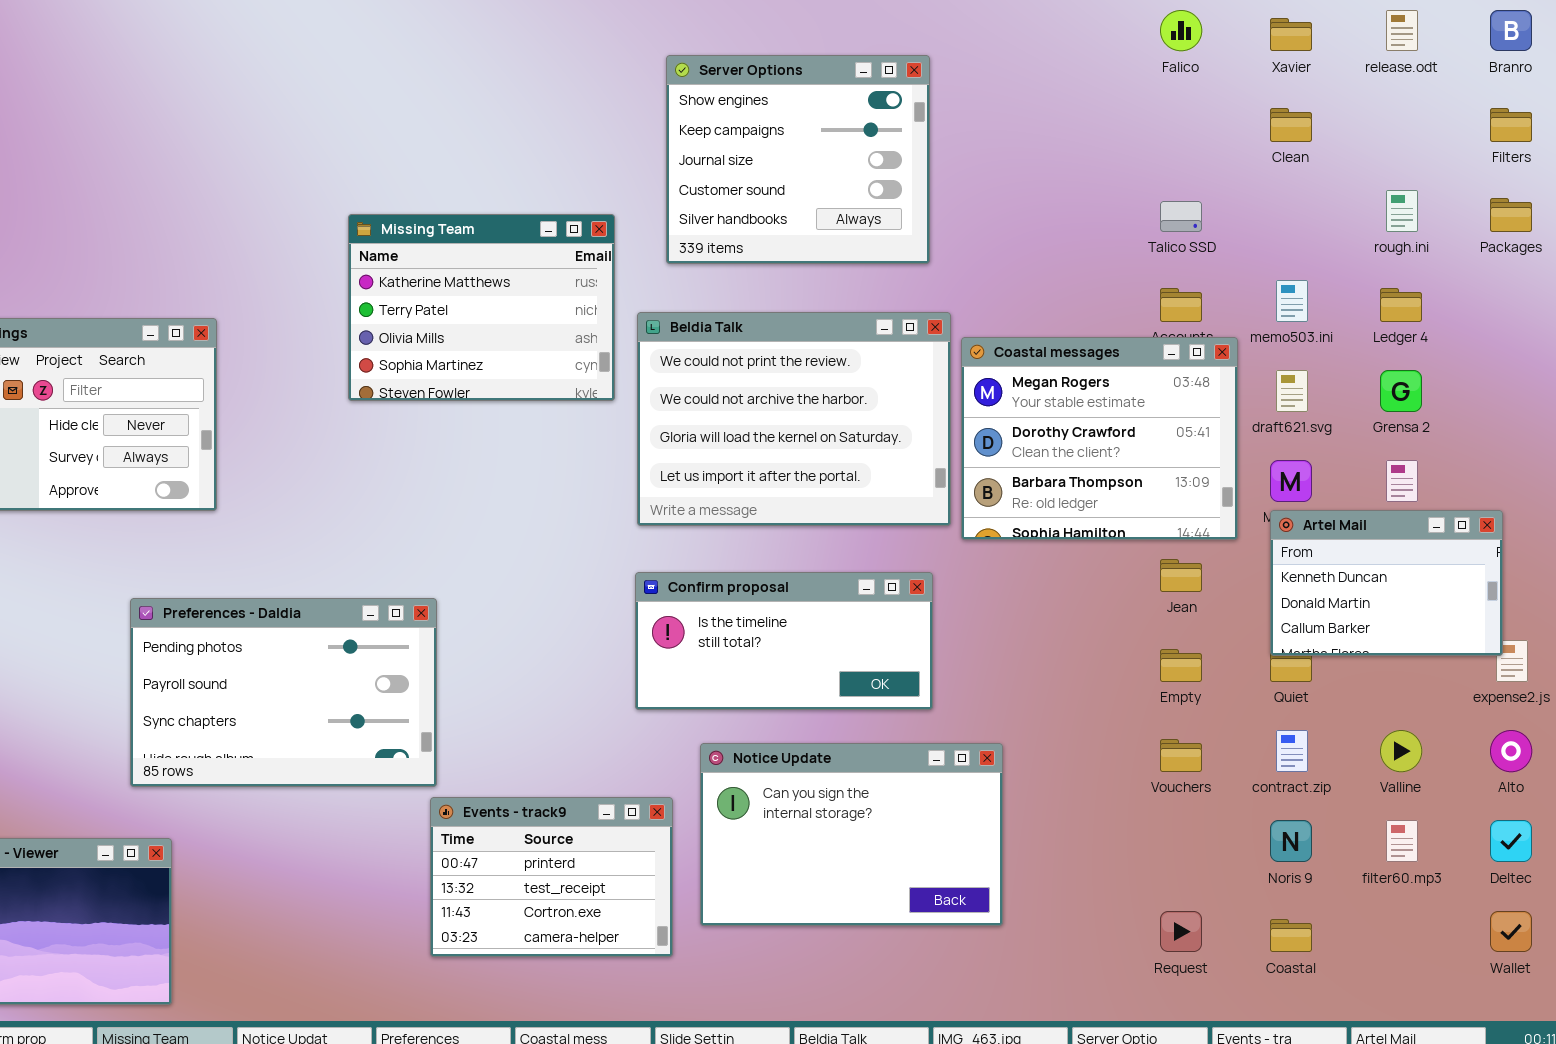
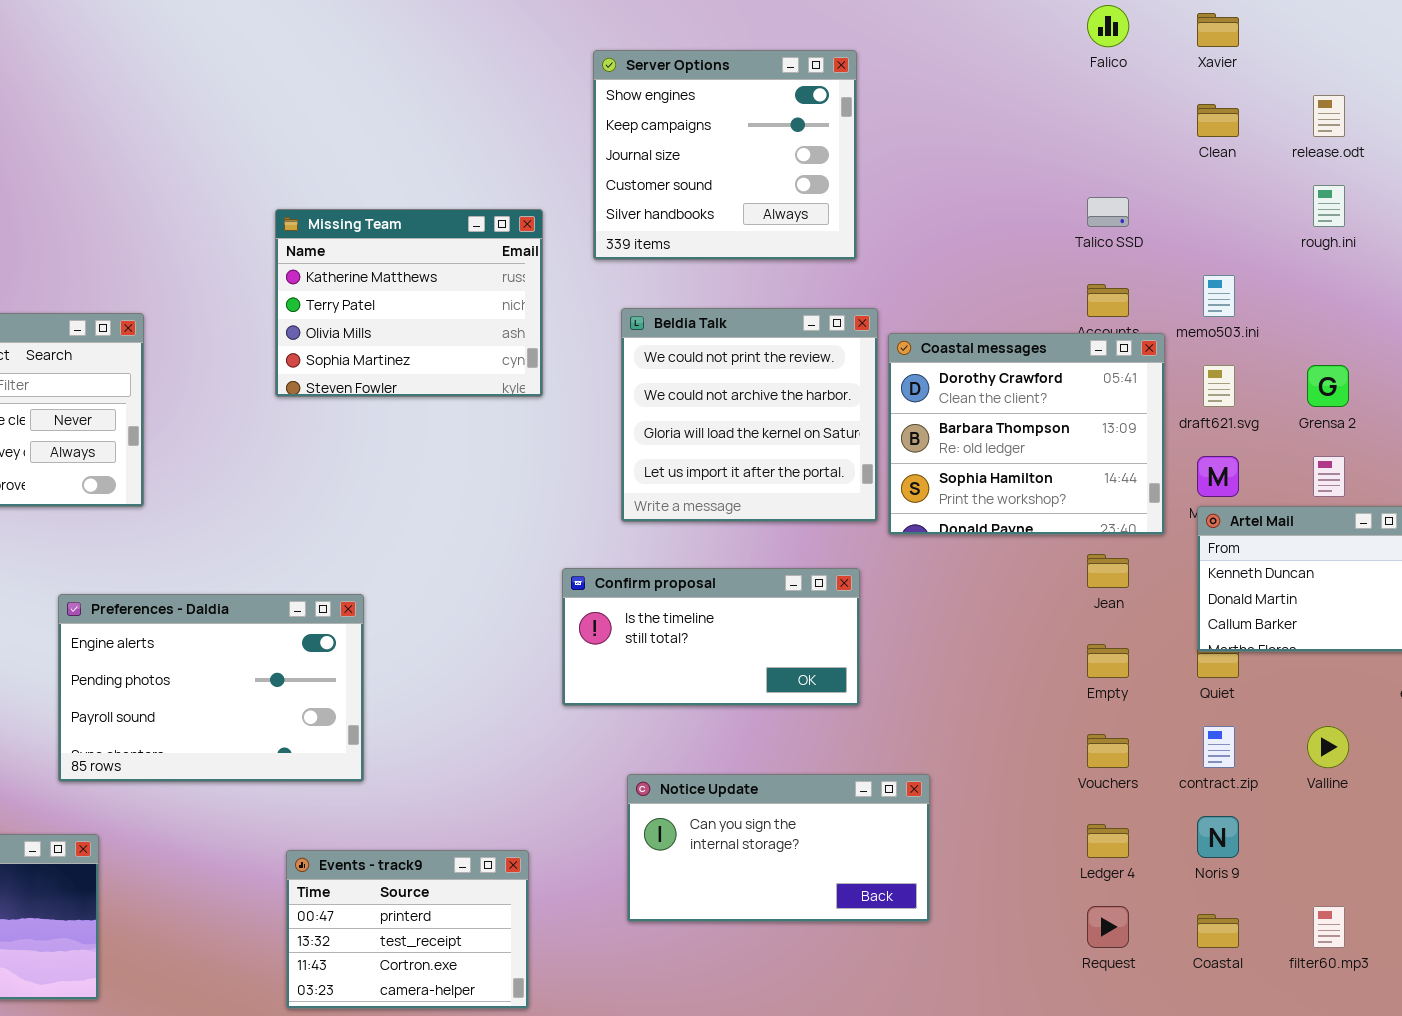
release.odt: [1386,10,1418,51] -> [1313,95,1345,137], moved
Ledger 4: [1380,288,1422,322] -> [1087,824,1129,858], moved
Beldia Talk: [637,312,951,526] -> [621,308,878,522], resized
Coastal messages: [961,337,1238,540] -> [888,333,1165,535], scrolled down 1 row
Preferences - Daldia: [130,598,437,787] -> [58,594,364,782], scrolled up 1 row
Notice Update: [700,743,1003,926] -> [627,774,930,922], resized
Events - track9: [430,797,673,957] -> [286,850,529,1009], moved
filter60.mp3: [1386,820,1418,862] -> [1313,906,1345,948], moved

